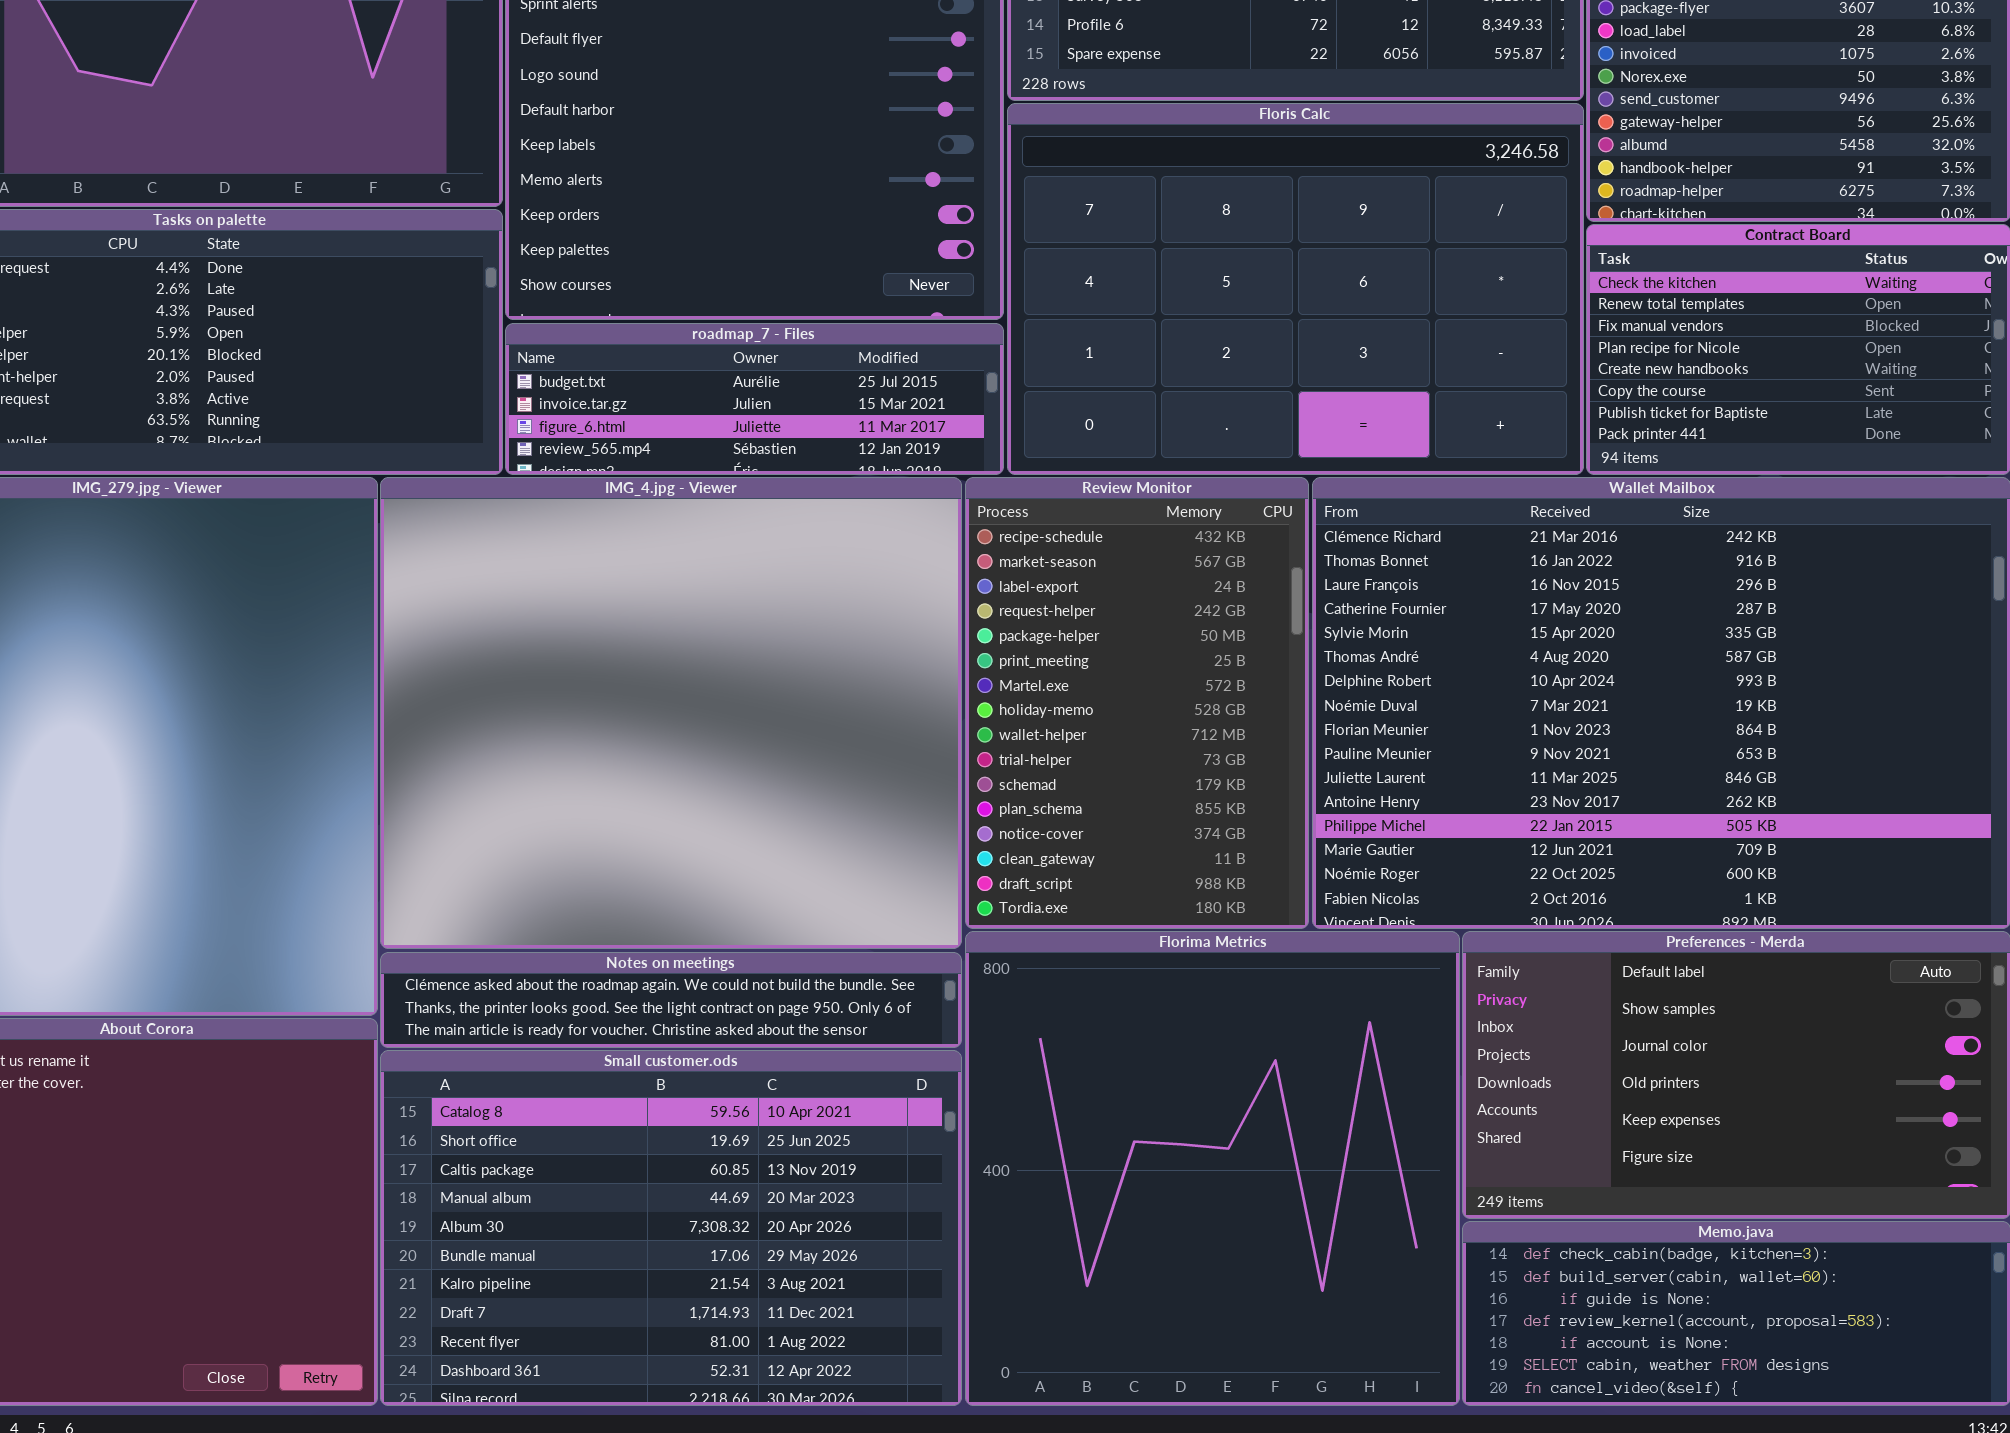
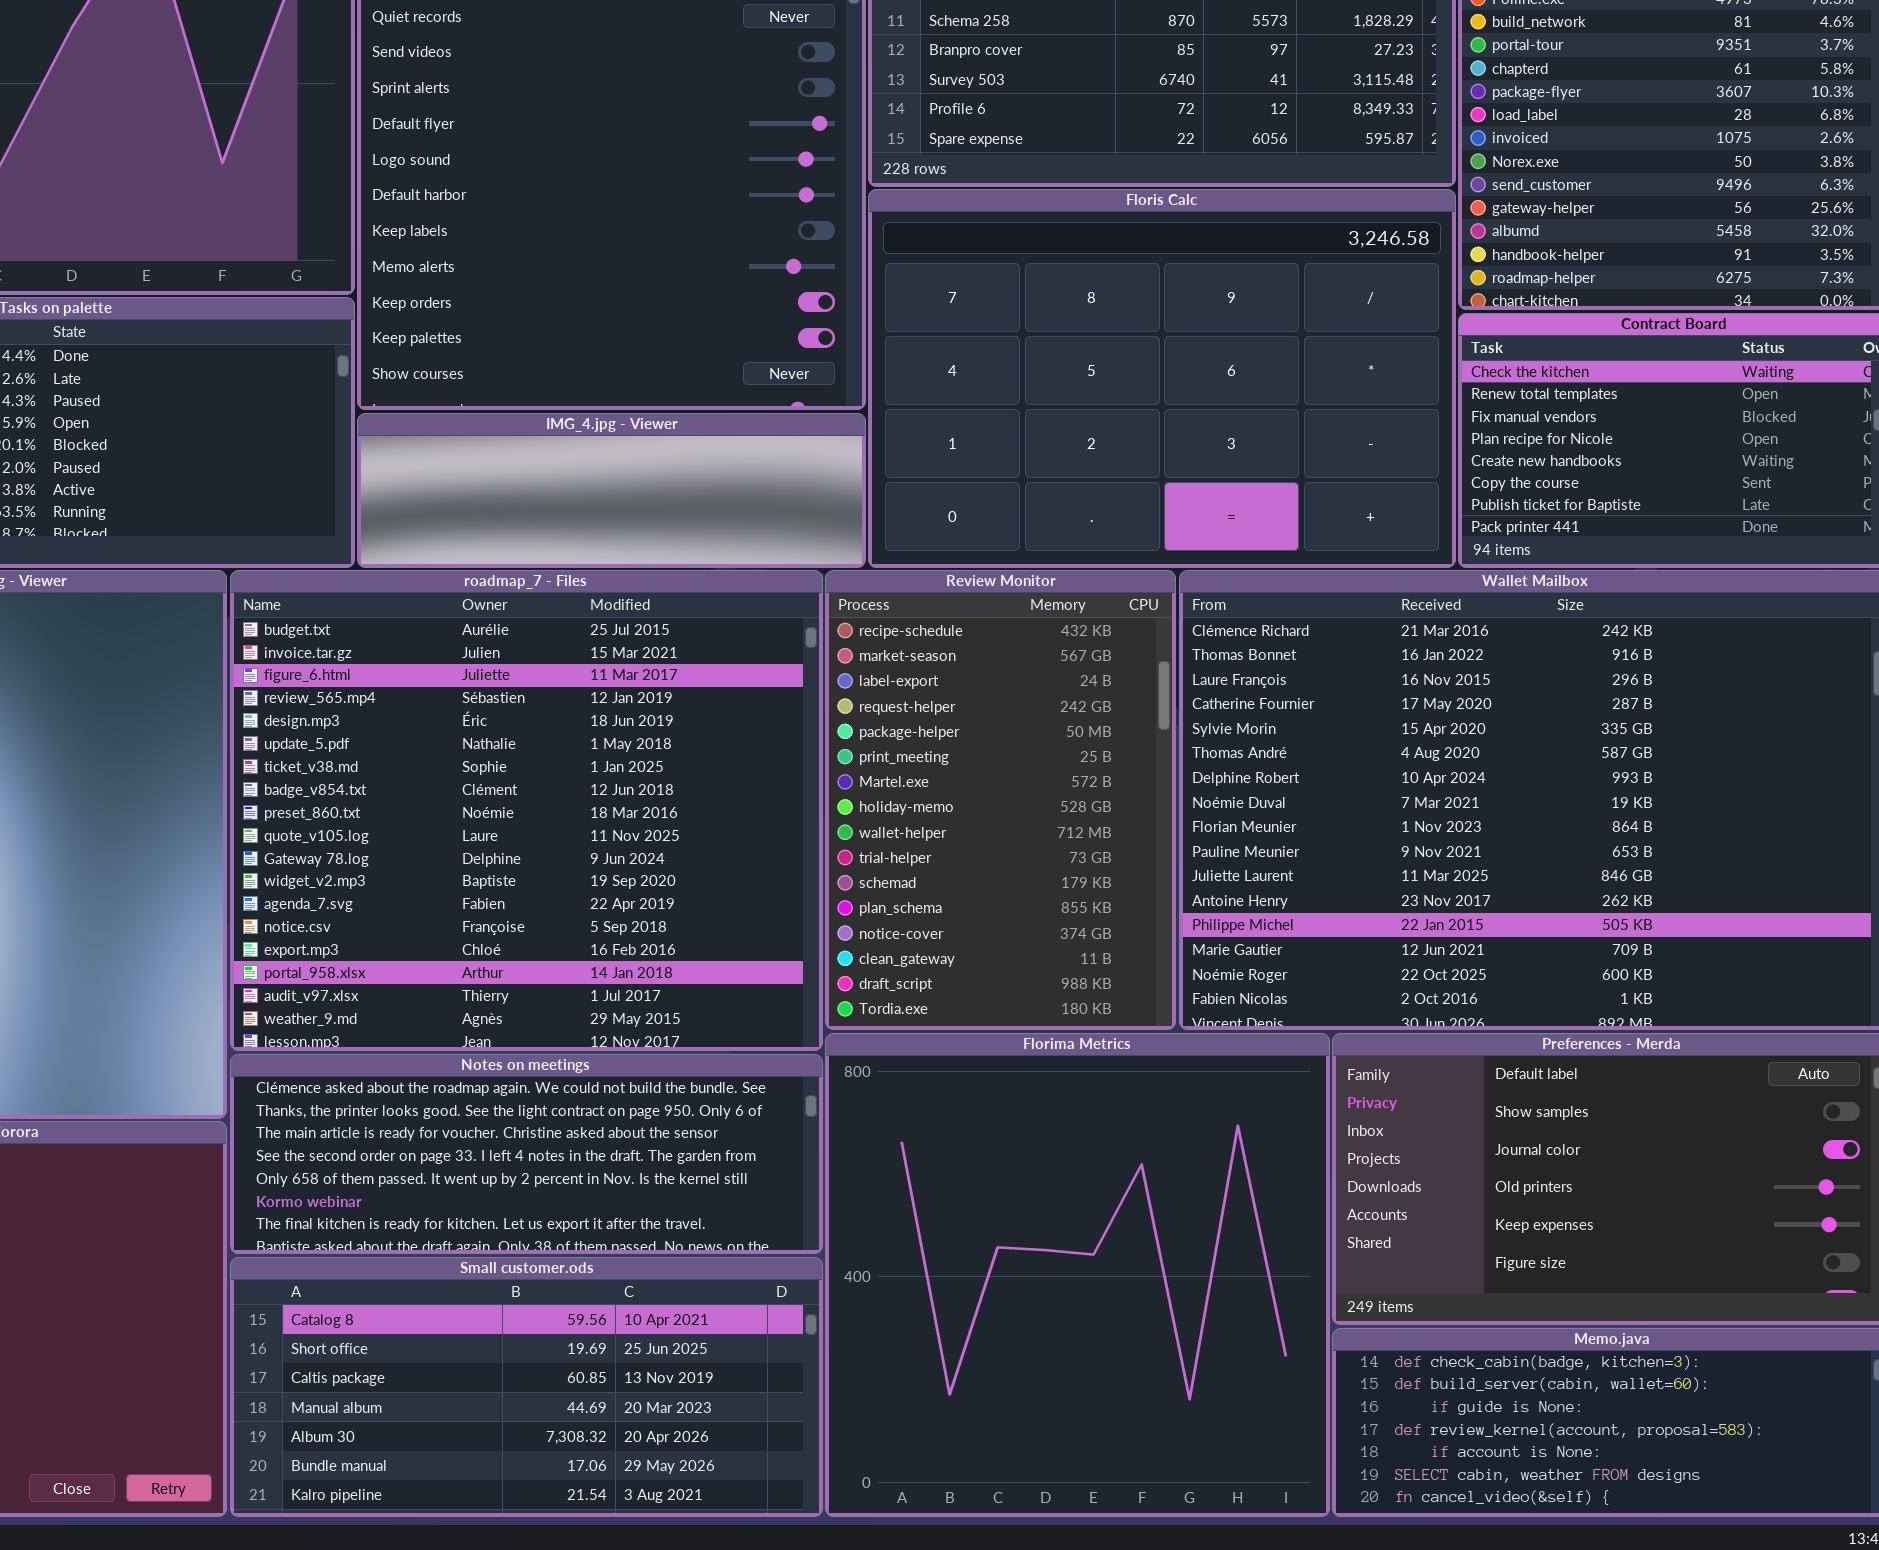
roadmap_7 - Files: [505,323,1004,475] -> [230,570,823,1051], moved, resized
IMG_4.jpg - Viewer: [380,477,962,949] -> [357,413,866,568], moved, resized
Notes on meetings: [380,952,962,1048] -> [230,1054,823,1254], resized
Small customer.ods: [380,1050,962,1406] -> [230,1257,823,1517], resized

